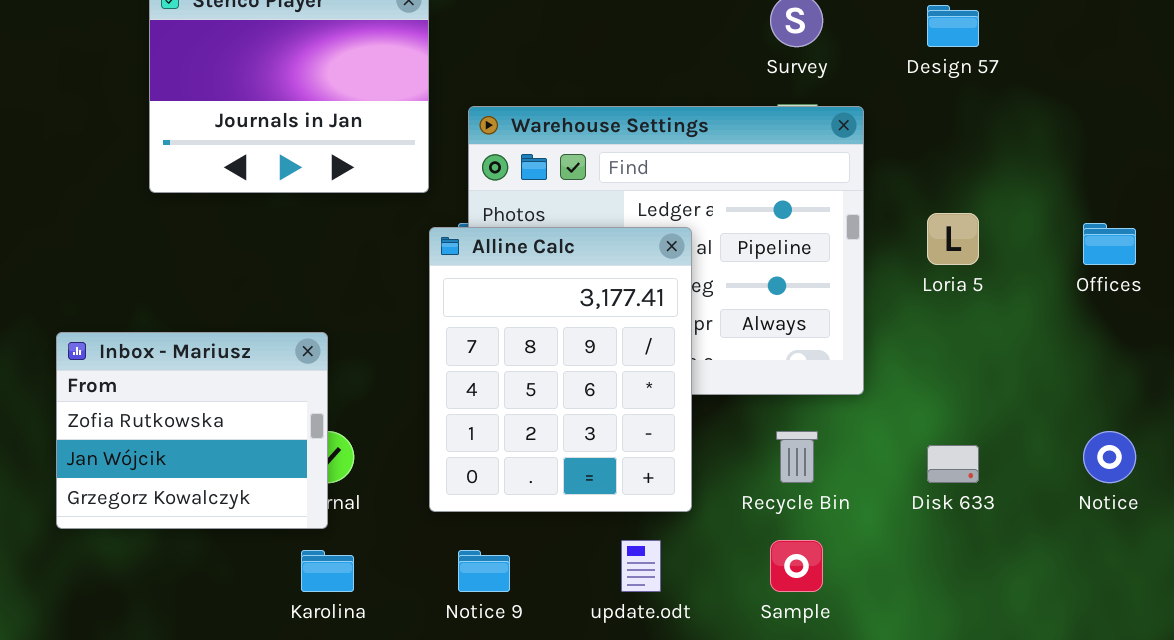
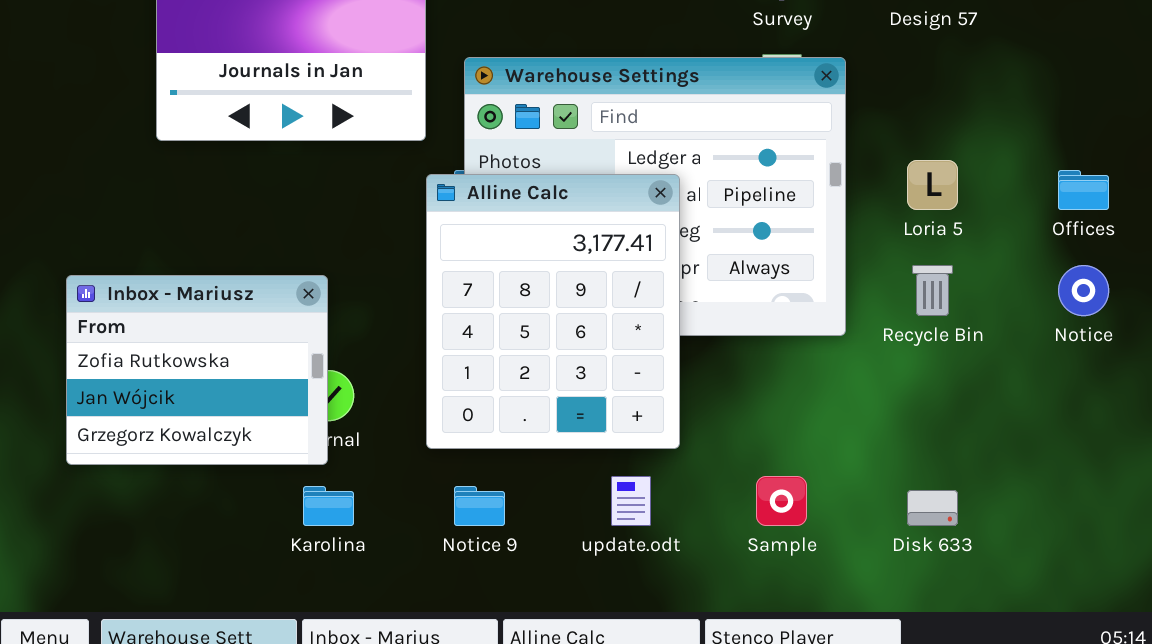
Recycle Bin: [776,431,818,483] -> [912,265,953,316], moved
Notice: [1083,431,1136,483] -> [1058,265,1109,316], moved
Disk 633: [927,445,979,483] -> [907,490,958,526], moved

